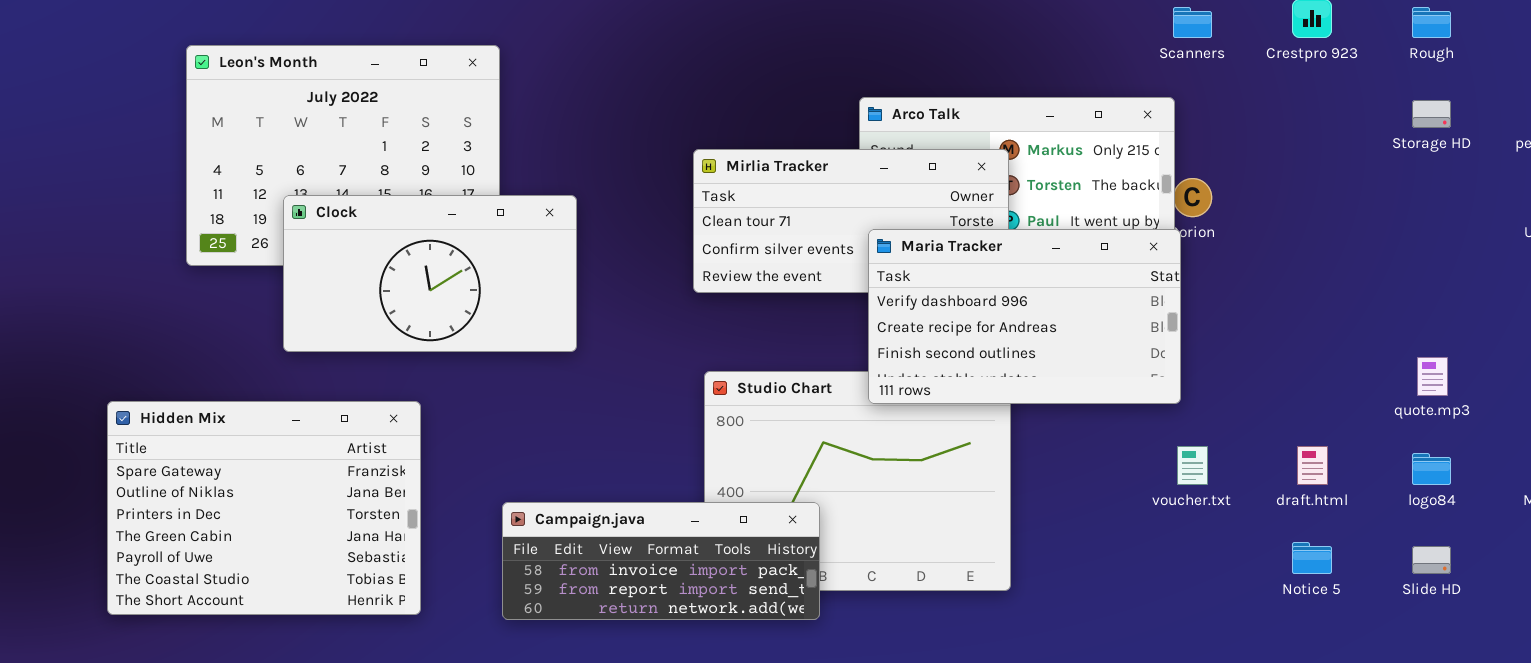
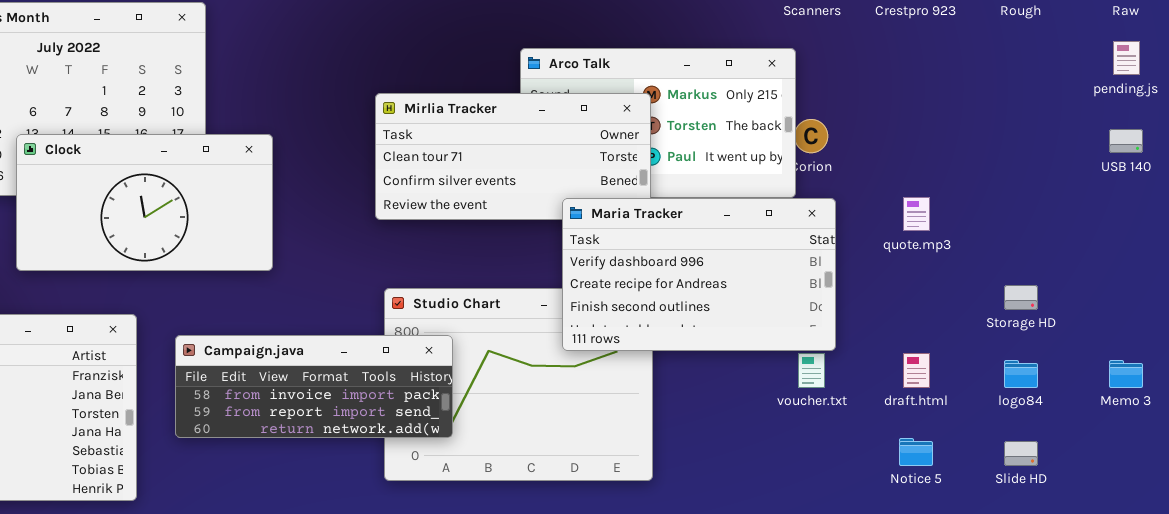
Storage HD: [1412,100,1451,128] -> [1004,285,1038,310], moved
Maria Tracker: [868,229,1181,404] -> [562,198,836,351], moved
quote.mp3: [1417,357,1448,396] -> [903,197,930,231], moved
Campaign.java: [502,502,820,620] -> [175,335,453,438], moved

